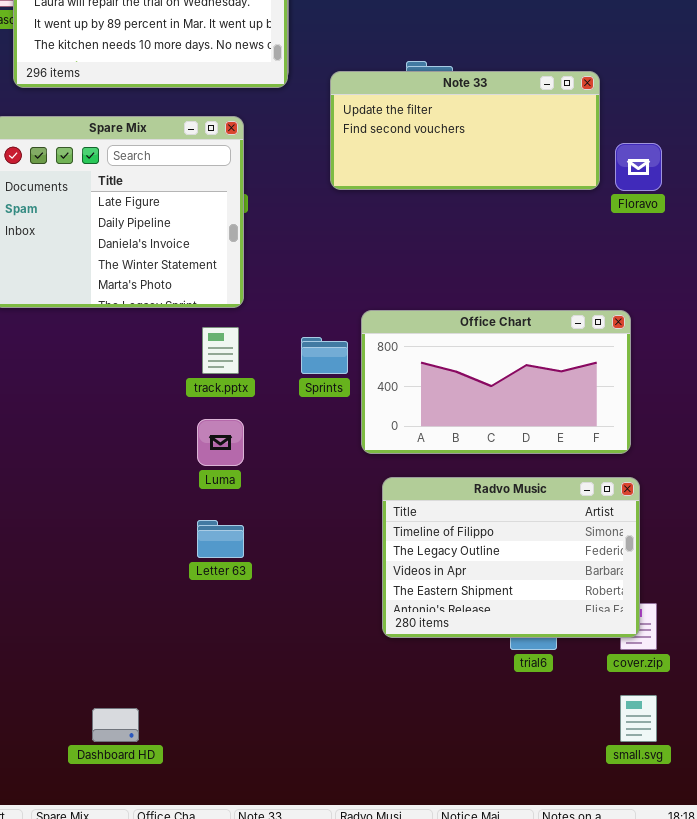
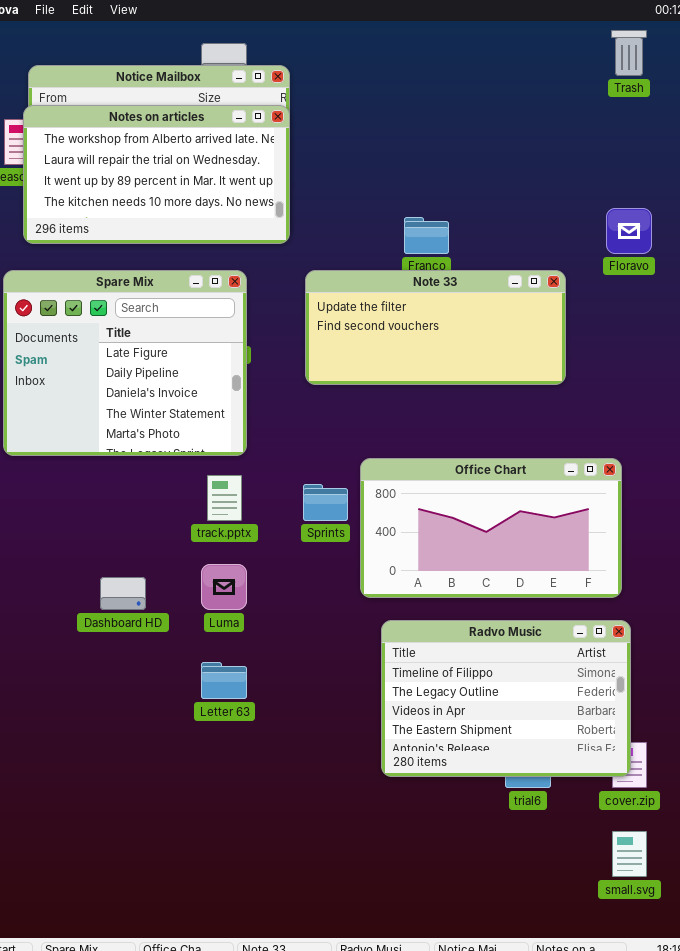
Note 33: [330,71,600,190] -> [305,270,566,385], moved
Floravo: [615,143,662,191] -> [606,208,652,254], moved
Dashboard HD: [92,708,139,742] -> [100,577,146,610], moved

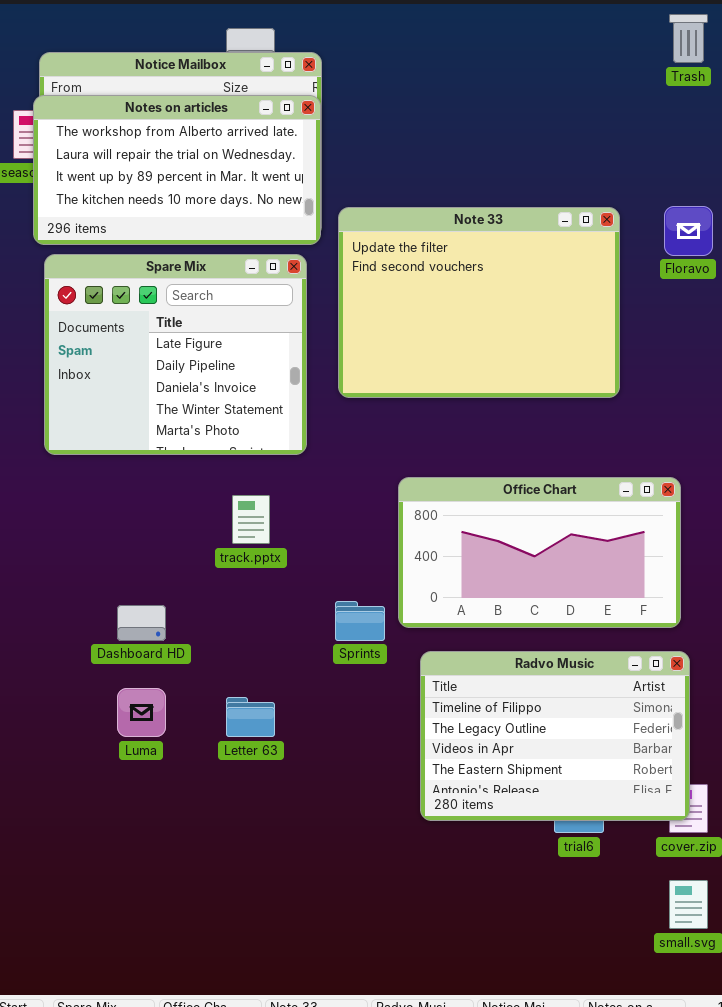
Spare Mix: [3,270,247,456] -> [44,254,307,455], moved
Note 33: [305,270,566,385] -> [338,207,620,398], resized
Sprints: [303,484,348,521] -> [335,601,385,641], moved
Luma: [201,564,247,610] -> [117,688,166,737], moved

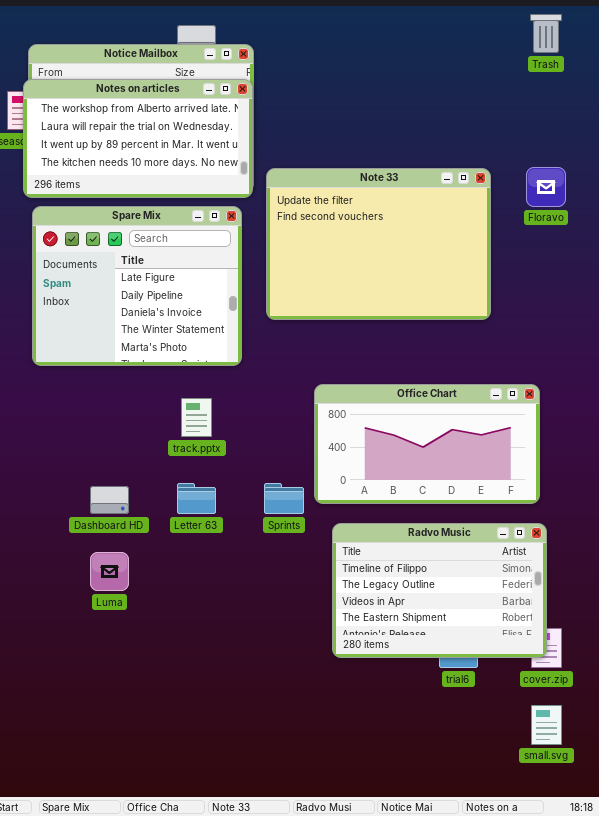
Letter 63: [226,697,275,737] -> [177,483,216,514], moved

